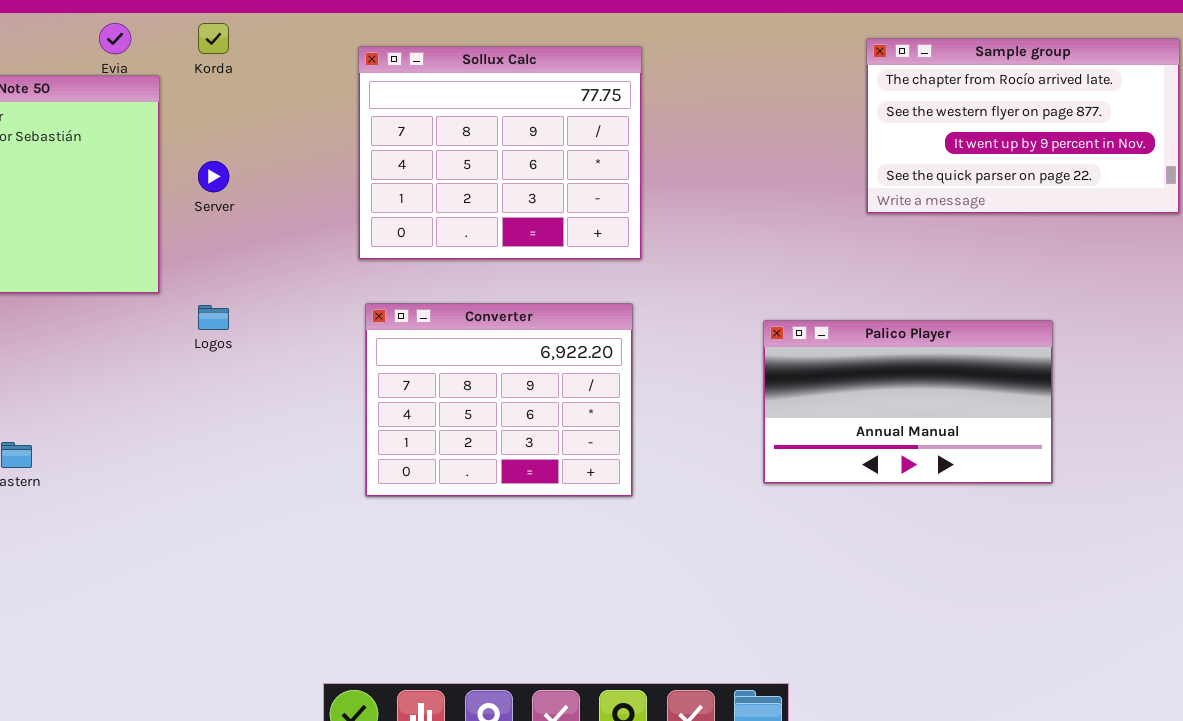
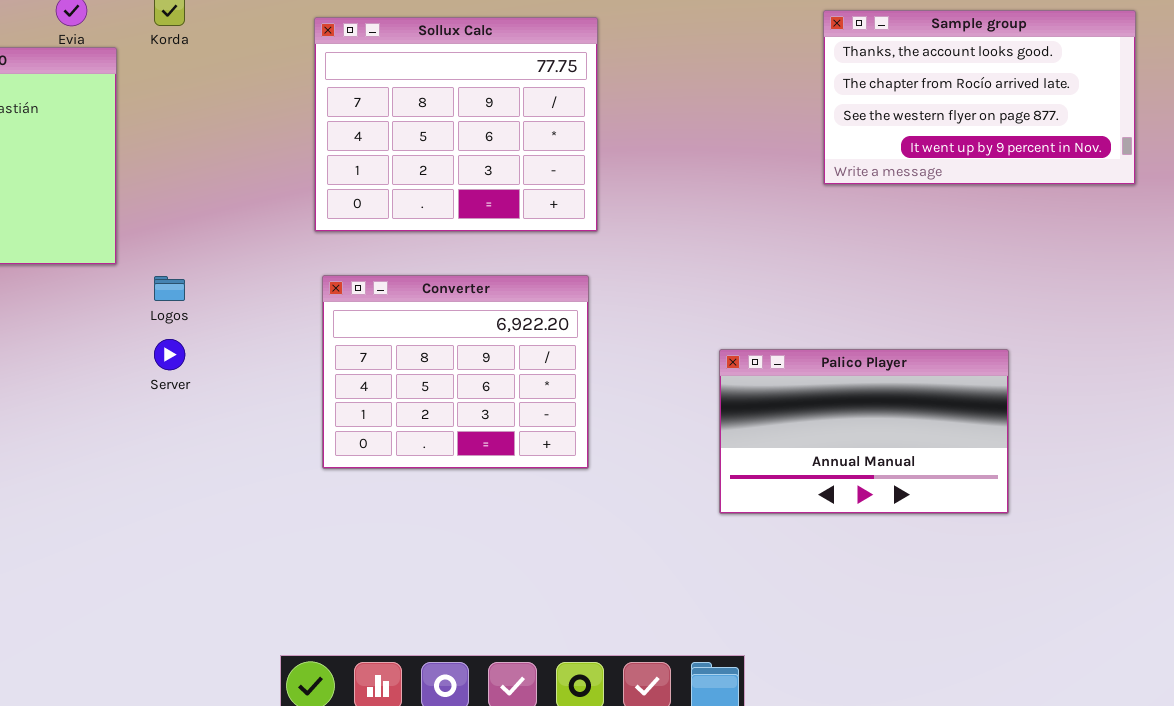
Sample group: [866,38,1180,214] -> [823,10,1136,185], scrolled up 1 row
Server: [198,161,229,192] -> [154,339,185,370], moved
Palico Player: [763,320,1053,484] -> [719,349,1009,514], moved

